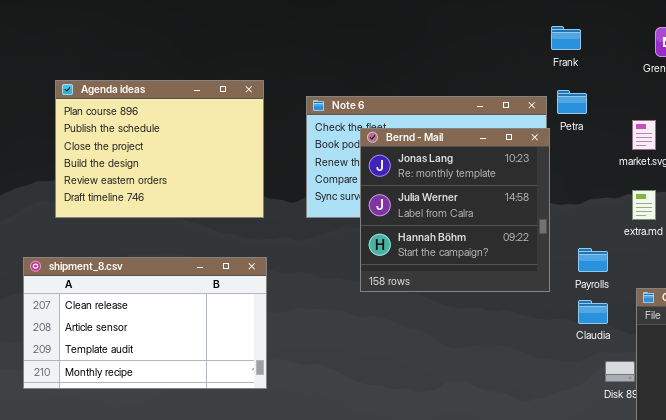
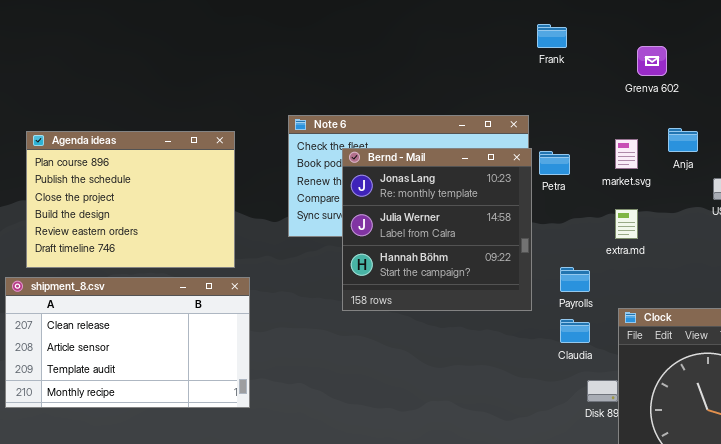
Frank: [551,26,581,50] -> [537,24,567,48], moved
Agenda ideas: [55,80,264,218] -> [26,131,235,268], moved
Petra: [557,90,587,114] -> [539,151,570,175], moved

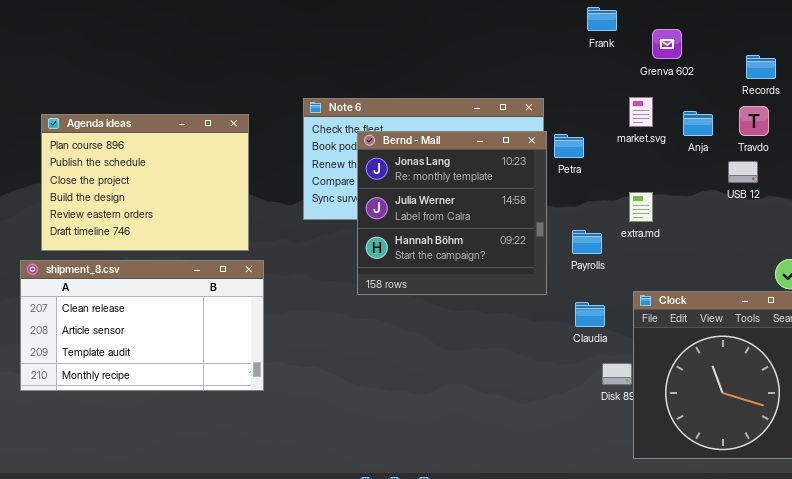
Frank: [537,24,567,48] -> [587,7,617,31], moved
market.svg: [615,139,638,169] -> [629,97,653,127], moved
Payrolls: [560,267,590,292] -> [572,230,602,254], moved

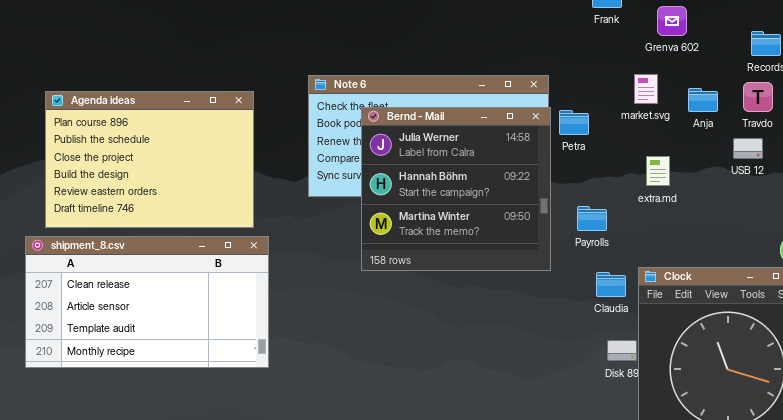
Bernd - Mail: [357,131,547,295] -> [361,107,551,271], scrolled down 1 row
extra.md: [629,192,653,222] -> [646,156,670,186], moved
Claudia: [575,302,605,327] -> [596,272,626,297], moved

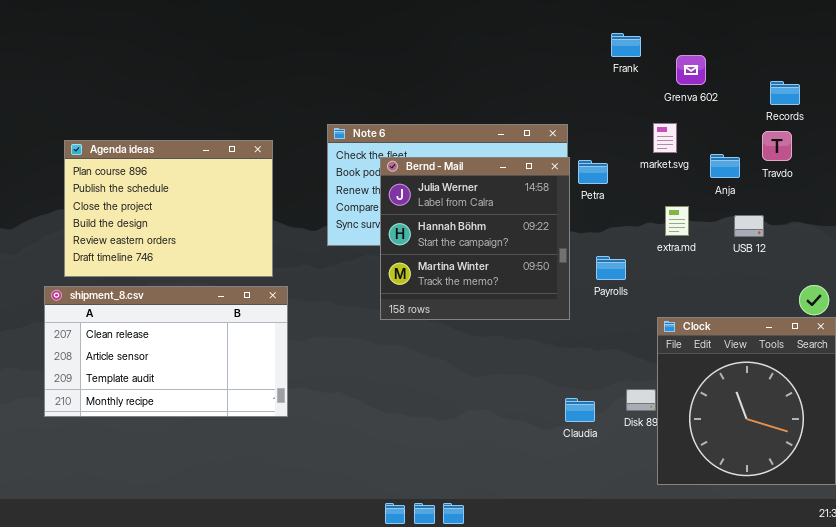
Anja: [688,88,718,112] -> [710,154,740,178], moved
USB 12: [733,138,763,159] -> [734,215,764,237], moved
Claudia: [596,272,626,297] -> [565,398,595,422], moved

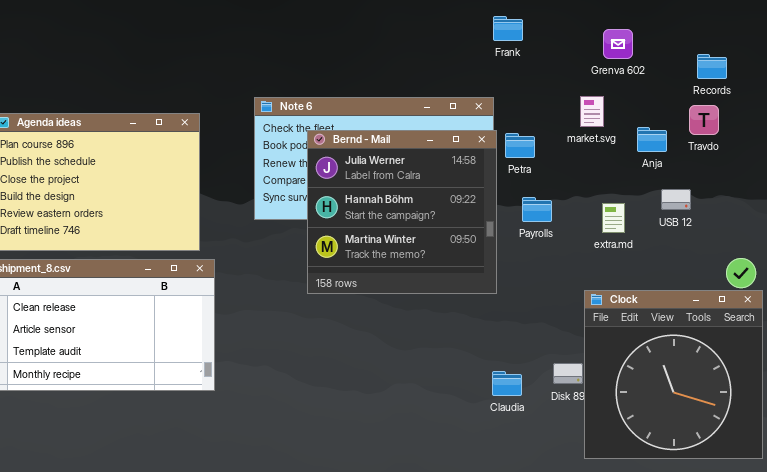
Frank: [611,33,641,57] -> [493,16,523,41], moved
extra.md: [665,206,689,236] -> [602,203,625,233], moved
Payrolls: [596,256,626,280] -> [522,197,552,222], moved

